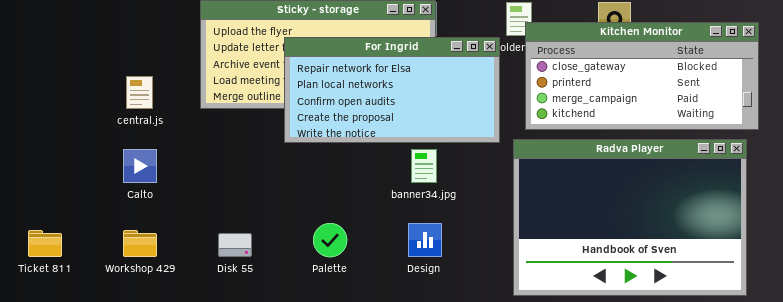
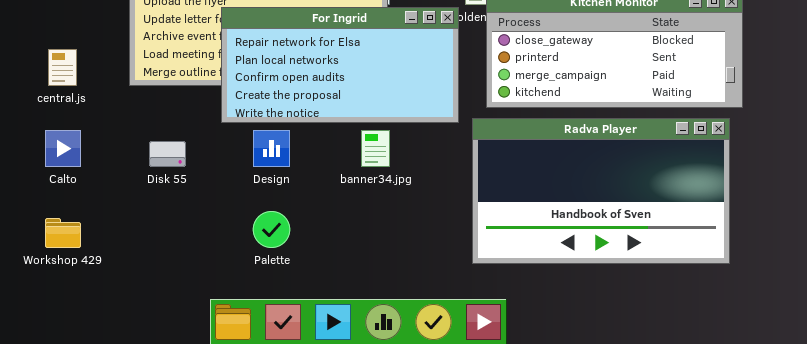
Radva Player: [513,139,747,296] -> [472,118,730,264], resized
Design: [408,223,442,257] -> [253,130,290,167], moved
Disk 55: [218,233,252,257] -> [149,141,186,167], moved

